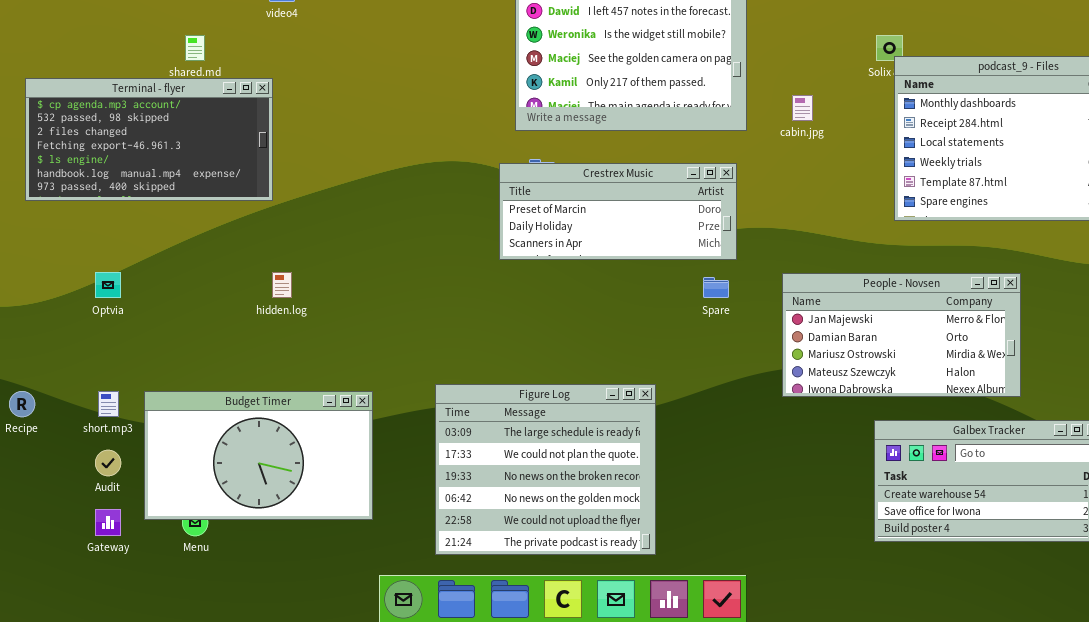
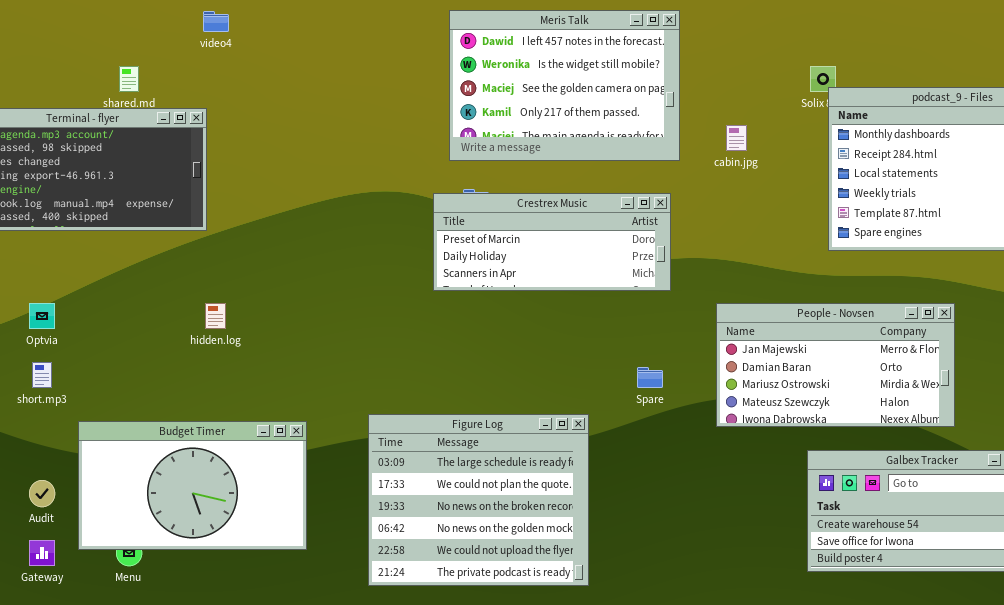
Spare: [703,277,729,298] -> [637,367,663,388], moved
short.mp3: [98,391,119,417] -> [32,362,52,388], moved

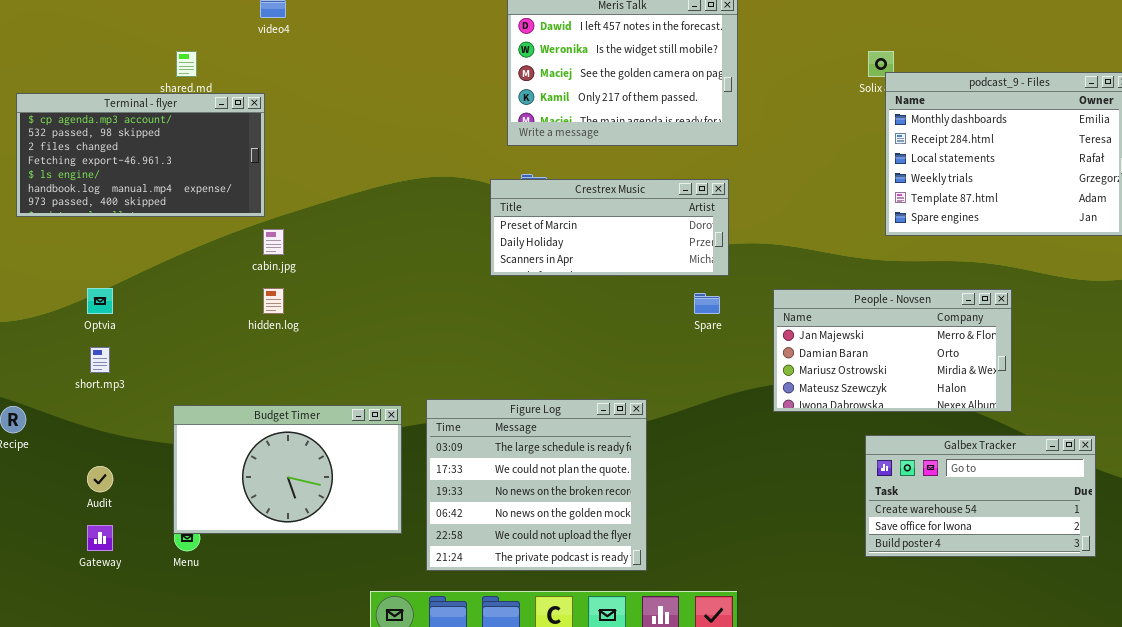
cabin.jpg: [726,125,747,151] -> [263,229,284,255], moved
Spare: [637,367,663,388] -> [694,293,720,314], moved
Budget Timer: [78,421,307,550] -> [173,405,402,534], moved

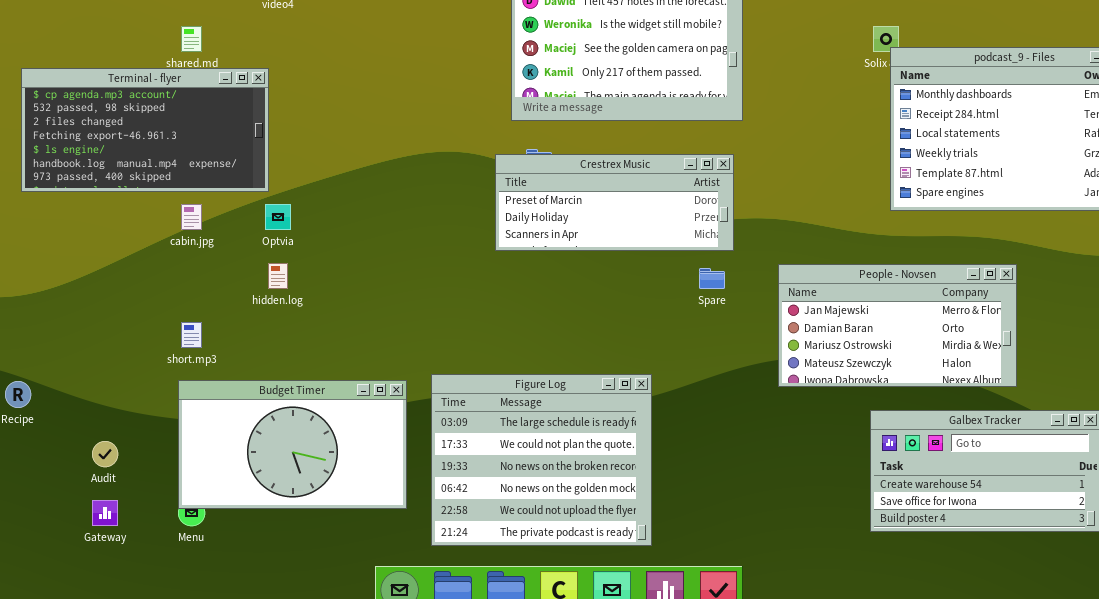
cabin.jpg: [263,229,284,255] -> [181,204,202,230], moved
Optvia: [87,288,113,314] -> [265,204,291,230], moved
short.mp3: [90,347,110,373] -> [181,322,202,348], moved

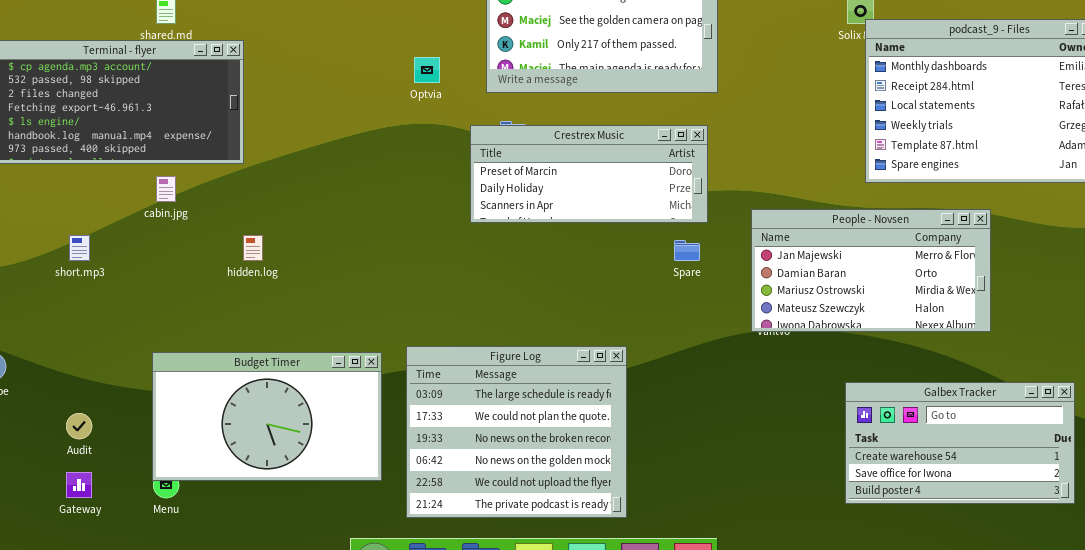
Optvia: [265,204,291,230] -> [414,57,440,83], moved
People - Novsen: [778,264,1017,387] -> [751,209,991,332], moved
short.mp3: [181,322,202,348] -> [69,235,90,261], moved

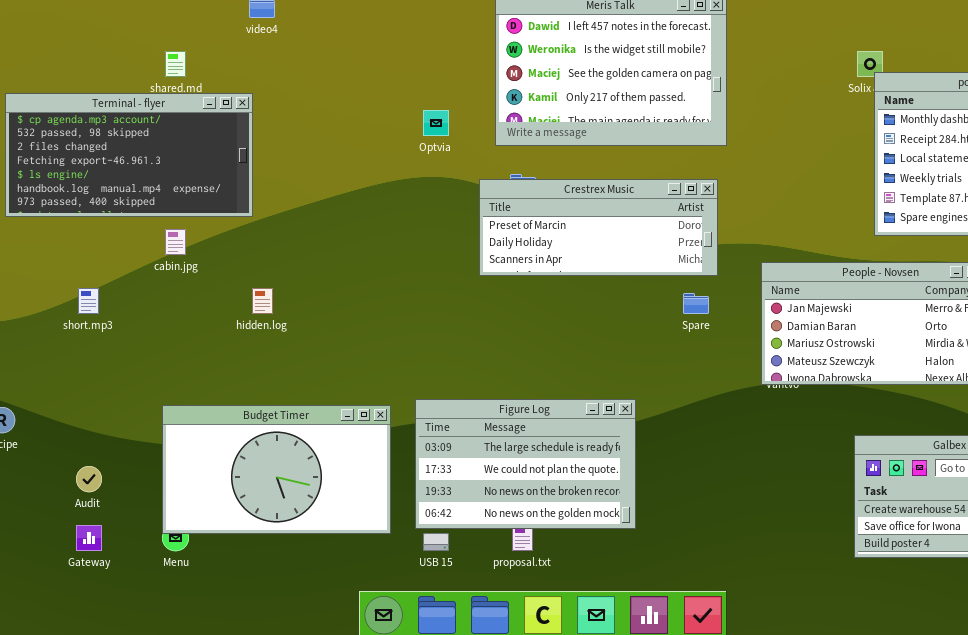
Figure Log: [406,346,627,518] -> [415,399,636,529], resized

